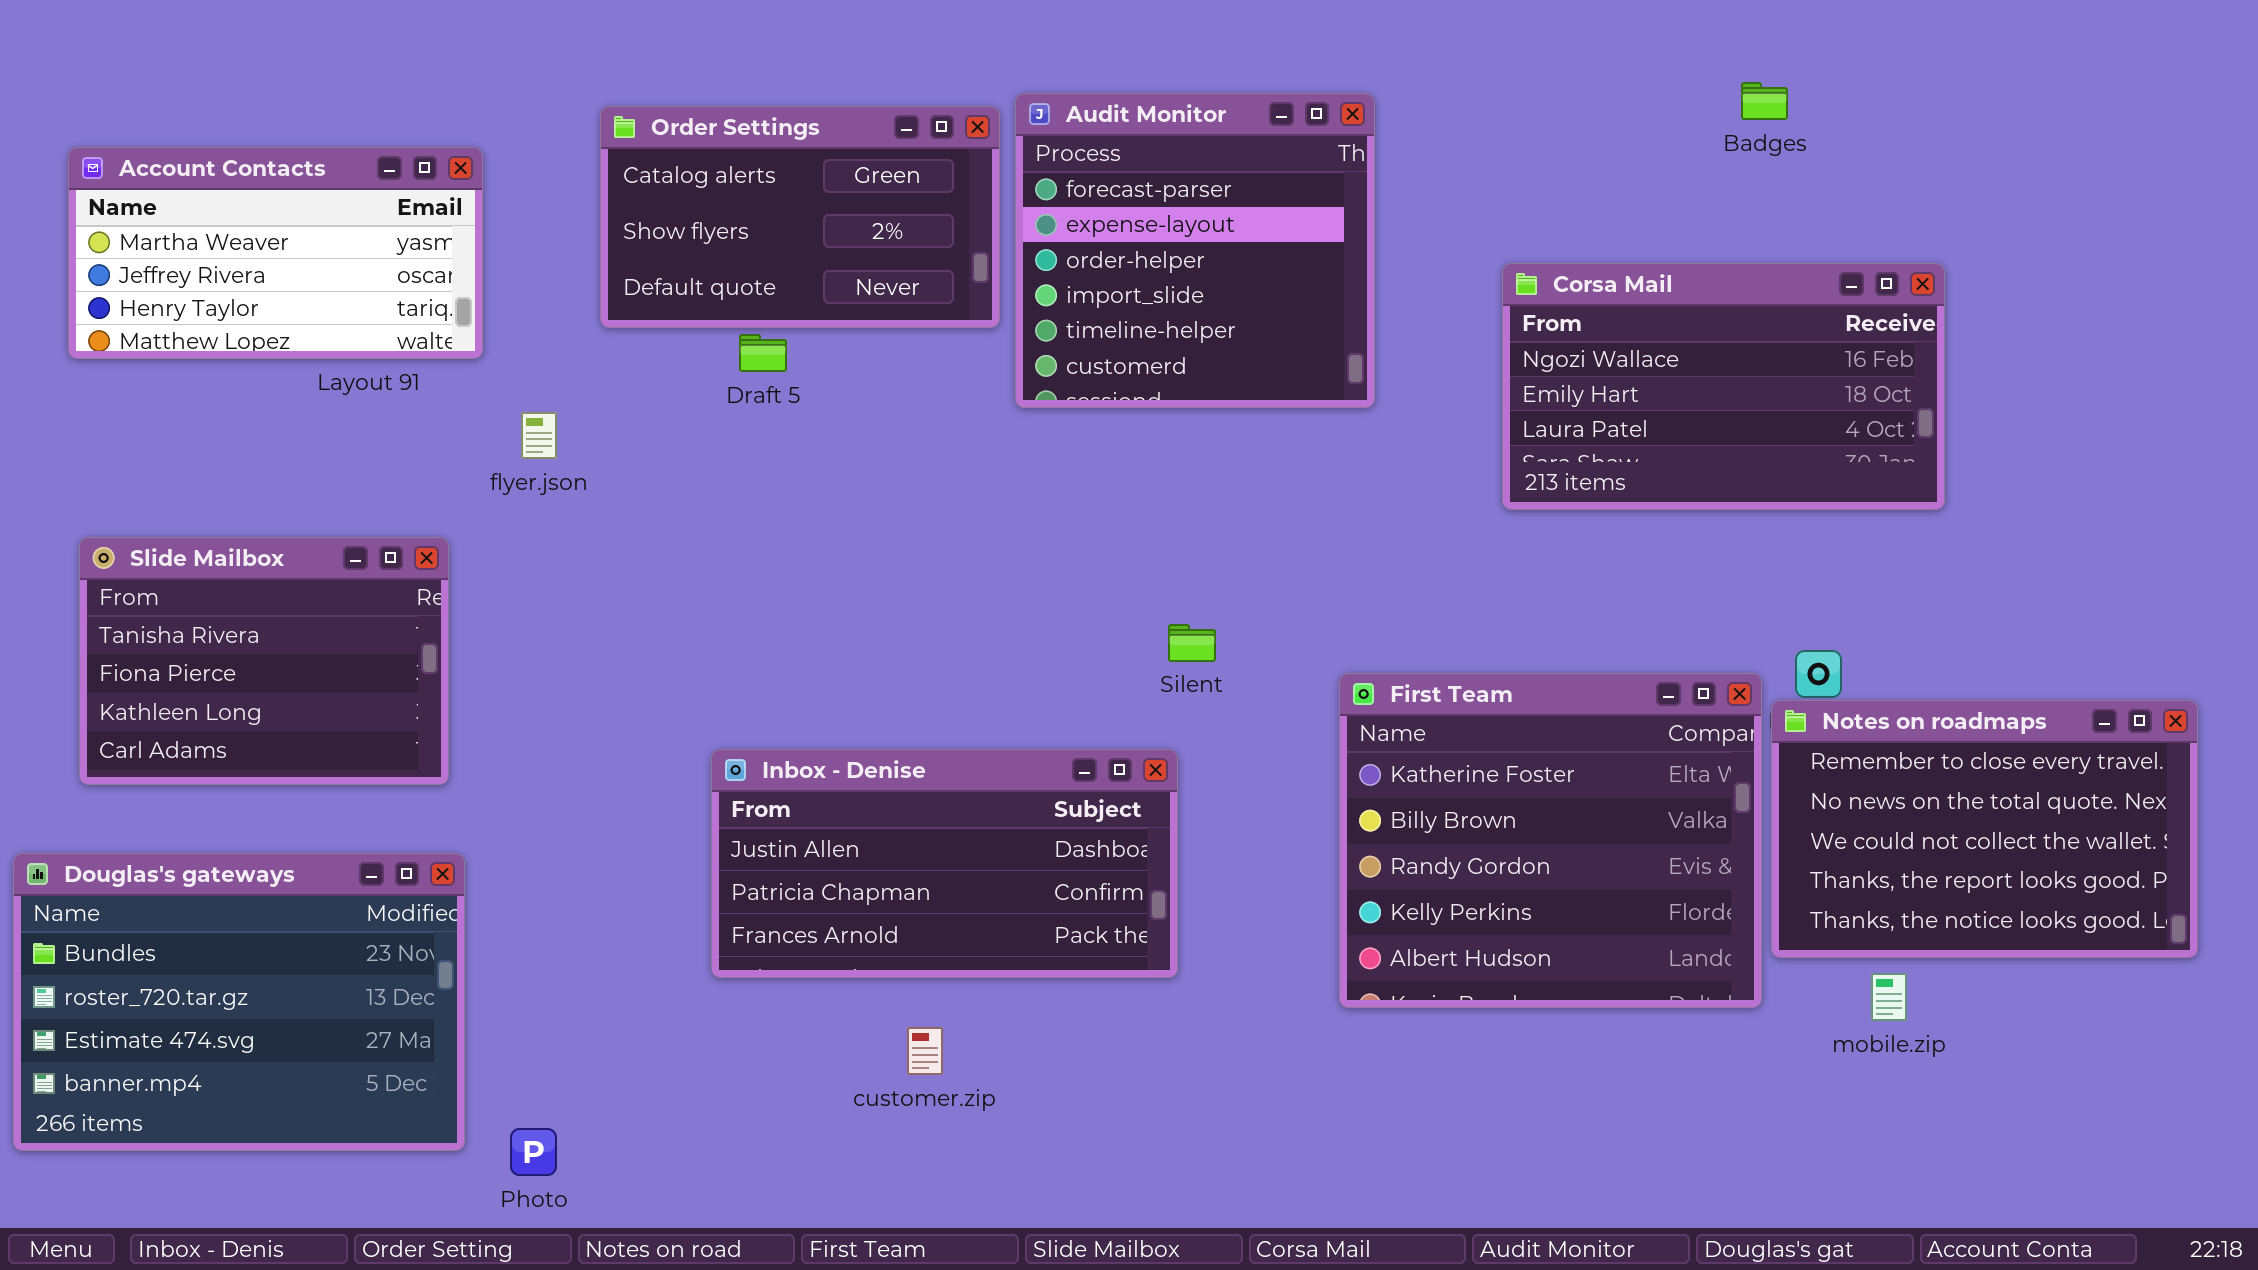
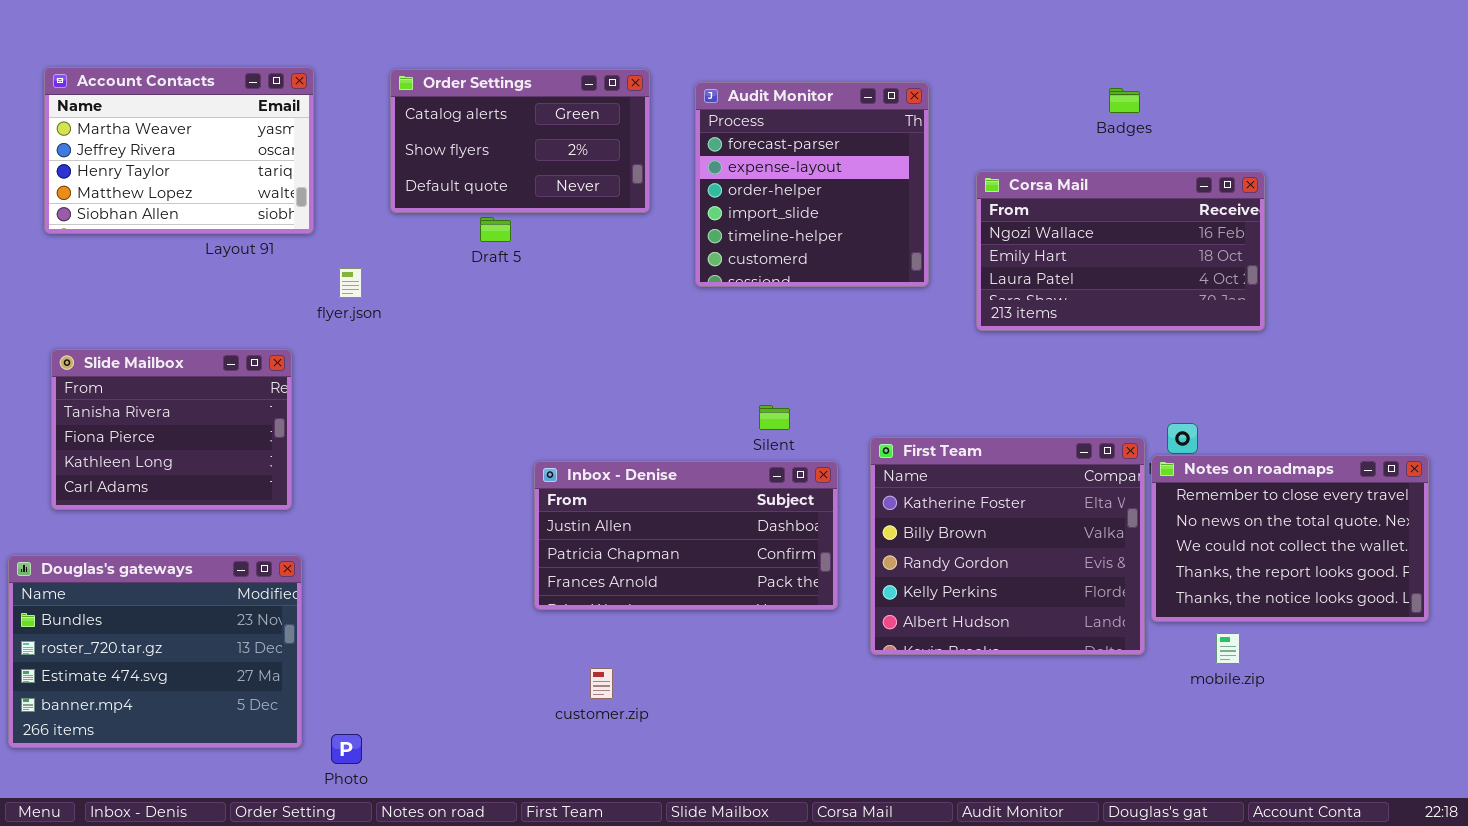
Badges: [1741,82,1788,120] -> [1109,88,1140,113], moved
Audit Monitor: [1015,93,1375,408] -> [695,82,929,287], moved
Account Contacts: [68,147,483,359] -> [44,67,314,234], resized
Inbox - Denise: [711,749,1178,978] -> [534,461,838,610], moved

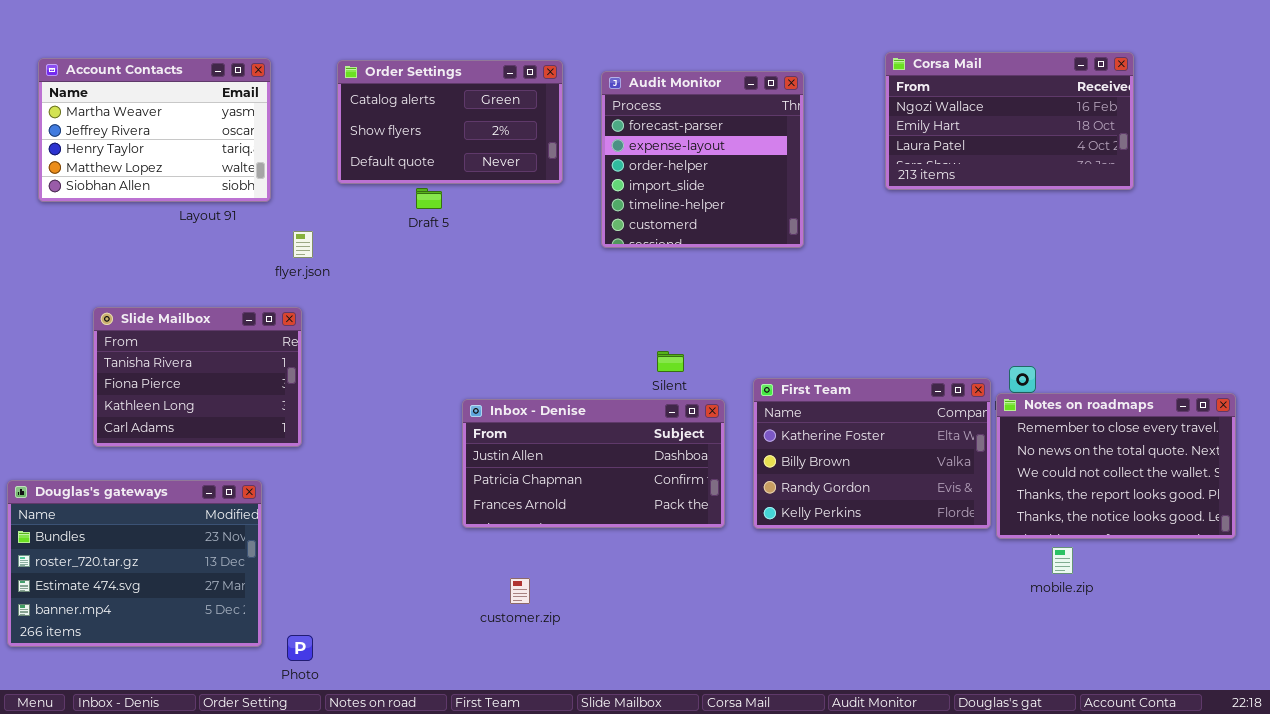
Corsa Mail: [976,171,1265,331] -> [885,52,1134,190], moved
Slide Mailbox: [51,349,292,510] -> [93,307,302,447], moved
First Team: [870,437,1145,655] -> [753,378,991,529], resized

